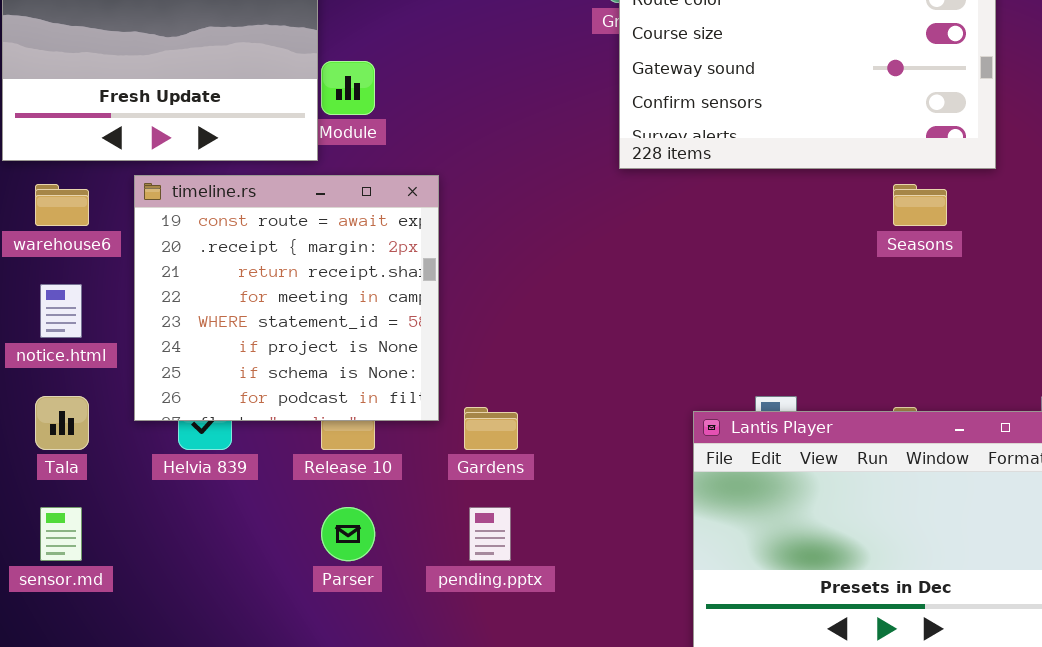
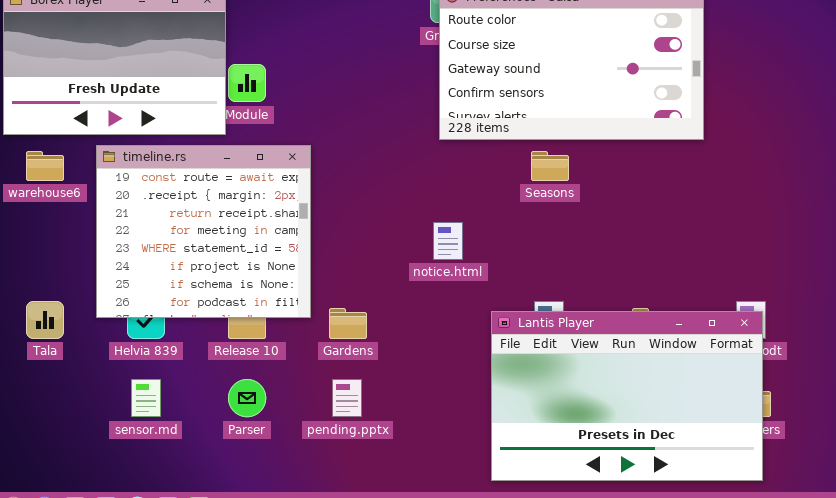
Seasons: [893,184,947,226] -> [531,151,569,181], moved
notice.html: [40,284,82,338] -> [433,222,463,260], moved
sensor.md: [40,507,82,561] -> [131,379,161,417], moved

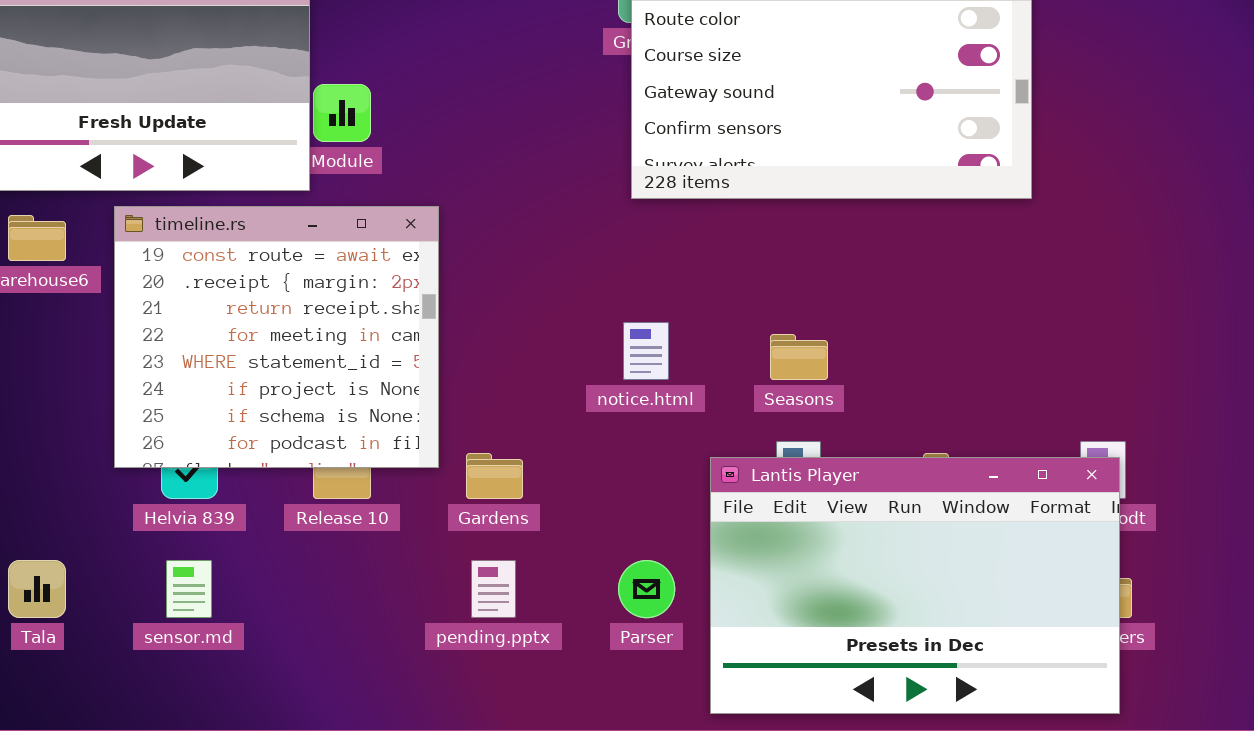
Seasons: [531,151,569,181] -> [770,334,828,380], moved
Tala: [26,301,64,339] -> [8,560,66,618], moved
Parser: [228,379,266,417] -> [618,560,675,618], moved

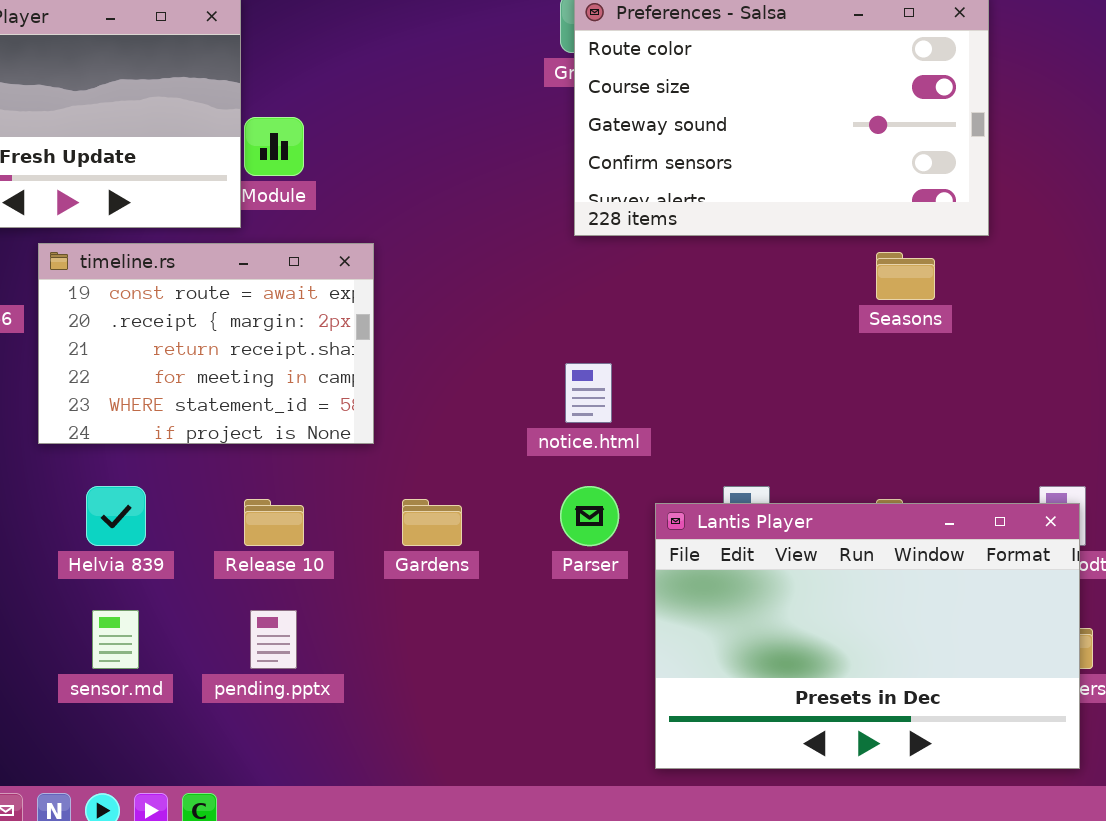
timeline.rs: [114,206,439,468] -> [38,243,374,444], resized
Seasons: [770,334,828,380] -> [876,252,935,300], moved
pending.pptx: [471,560,516,618] -> [250,610,297,669], moved
Parser: [618,560,675,618] -> [560,486,619,546], moved

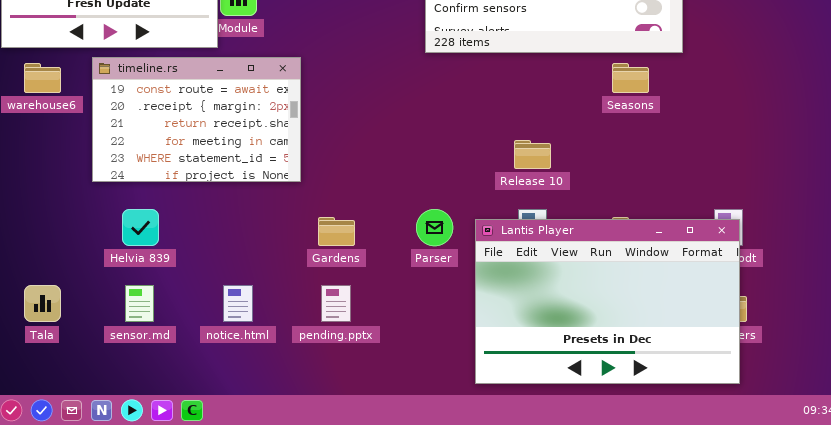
notice.html: [565,363,612,423] -> [223,285,253,322], moved
Release 10: [244,499,304,546] -> [514,140,551,169], moved
pending.pptx: [250,610,297,669] -> [321,285,351,322], moved

